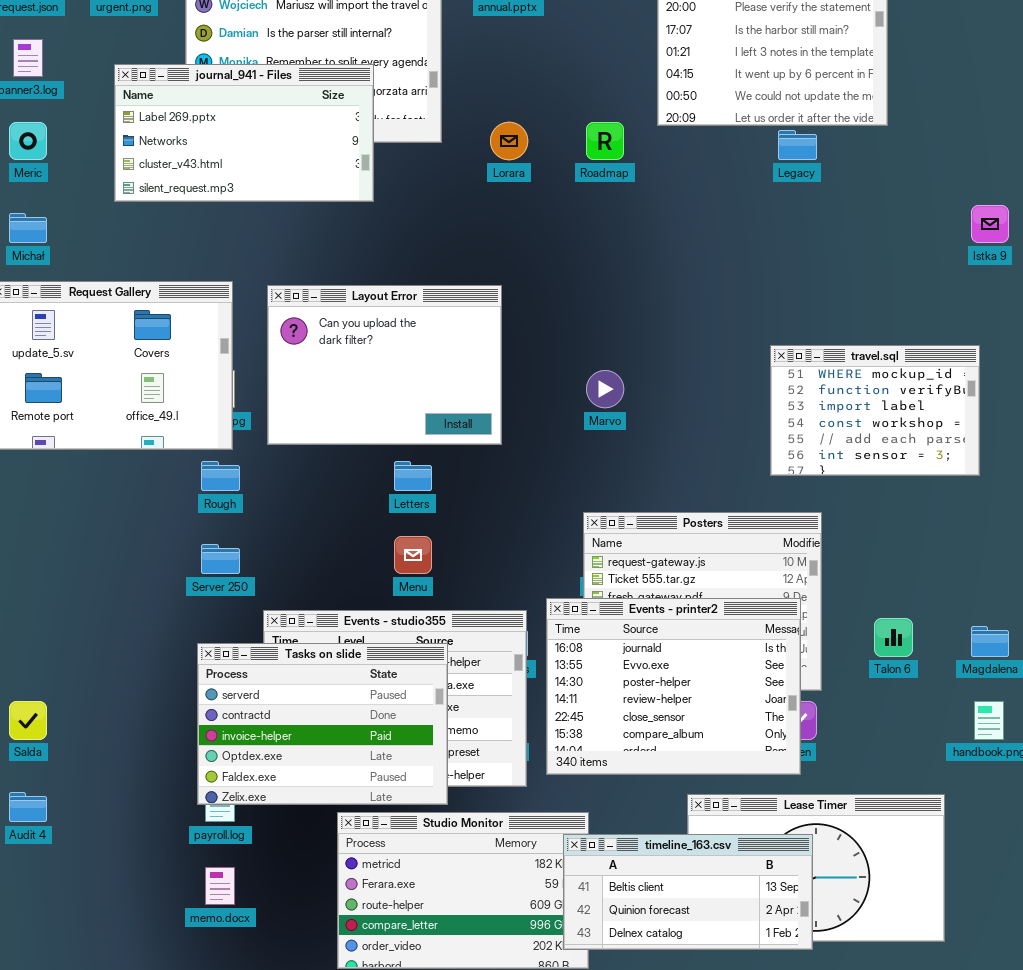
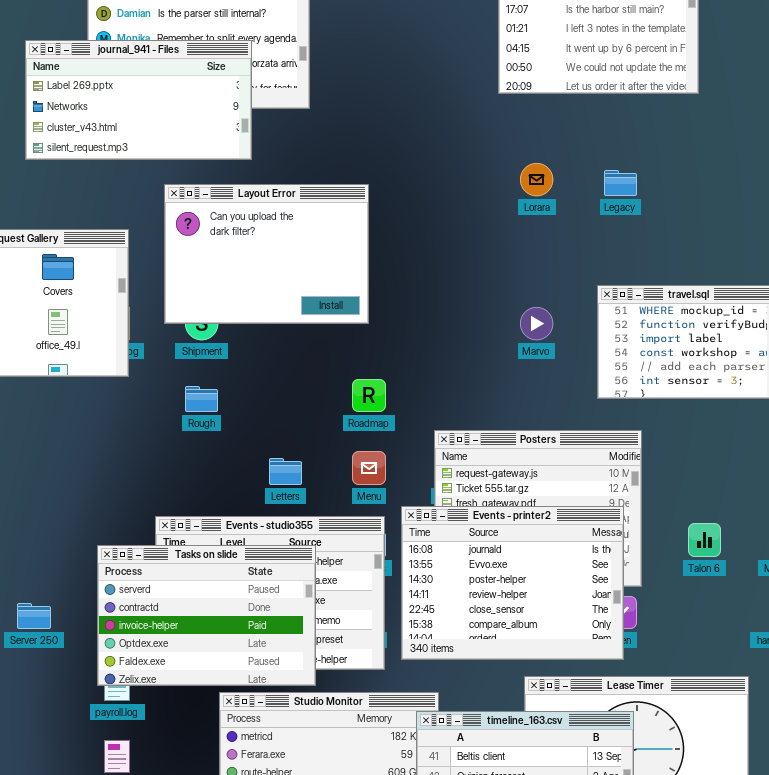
Lorara: [490,122,528,160] -> [520,163,553,196], moved
Roadmap: [586,122,624,160] -> [352,379,386,412], moved
Legacy: [778,130,817,160] -> [604,170,637,196], moved
Layout Error: [267,285,502,445] -> [164,184,369,324], moved
Marvo: [586,370,624,408] -> [520,307,553,340], moved
Rough: [201,461,240,491] -> [185,386,218,412], moved
Letters: [394,461,432,491] -> [269,458,302,485], moved
Menu: [394,536,432,574] -> [352,451,386,485], moved
Server 250: [201,544,240,574] -> [17,603,51,629], moved

